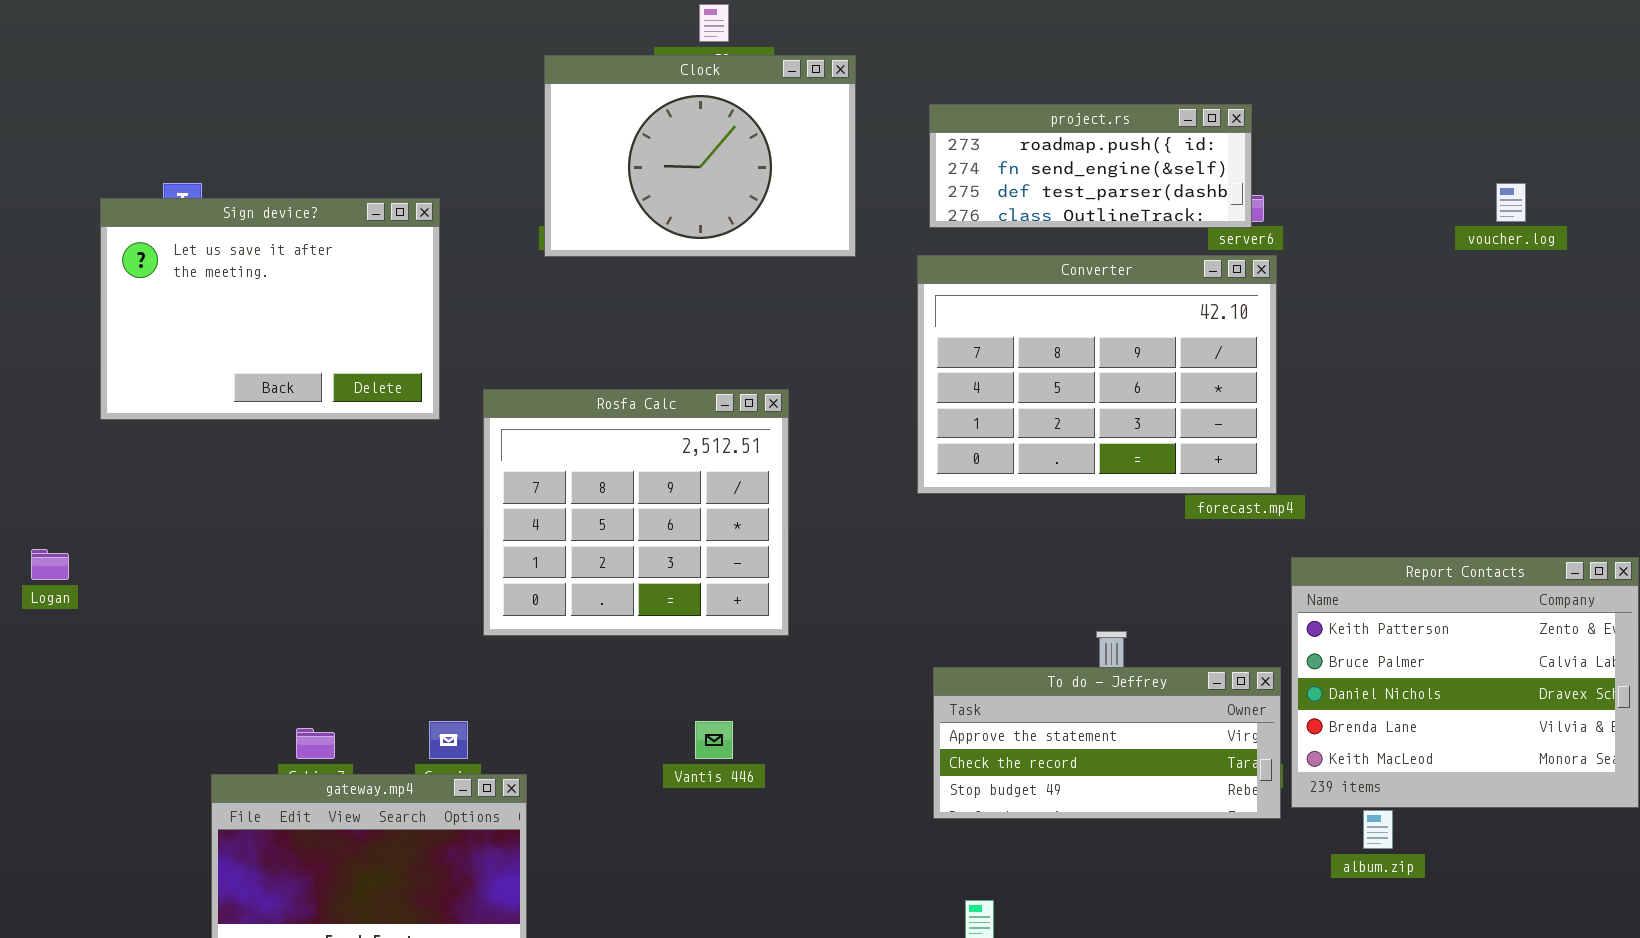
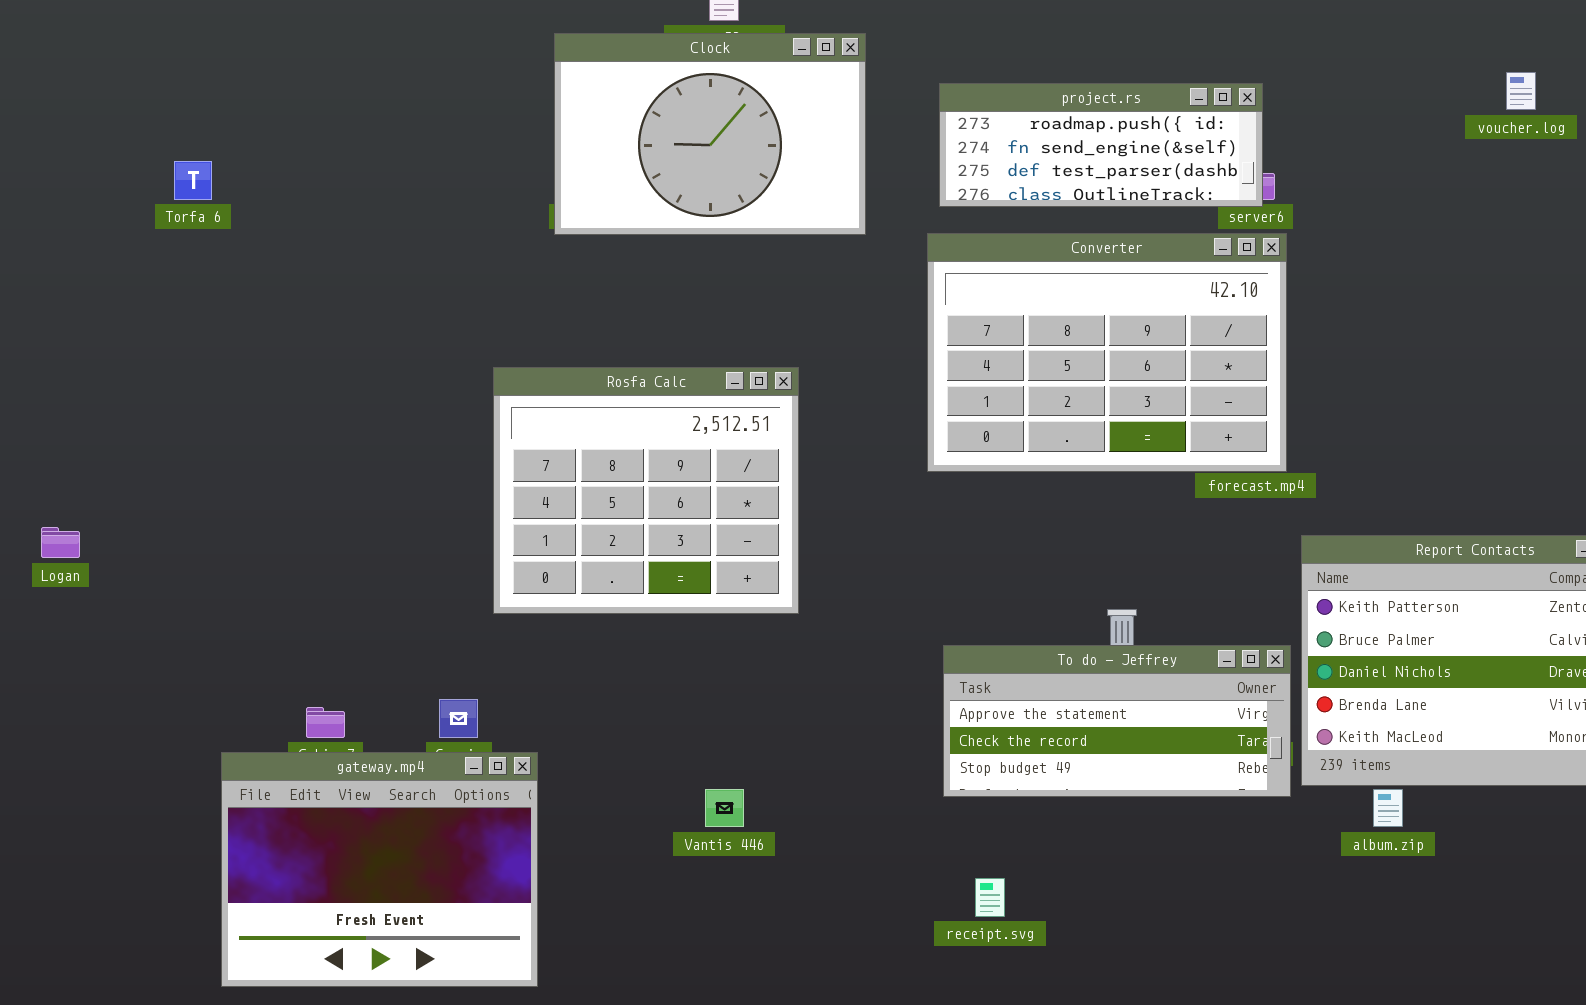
voucher.log: [1496,183,1526,222] -> [1506,72,1536,110], moved
Sign device?: [100,198,440,420] -> none, closed
Vantis 446: [695,721,733,759] -> [705,789,744,827], moved

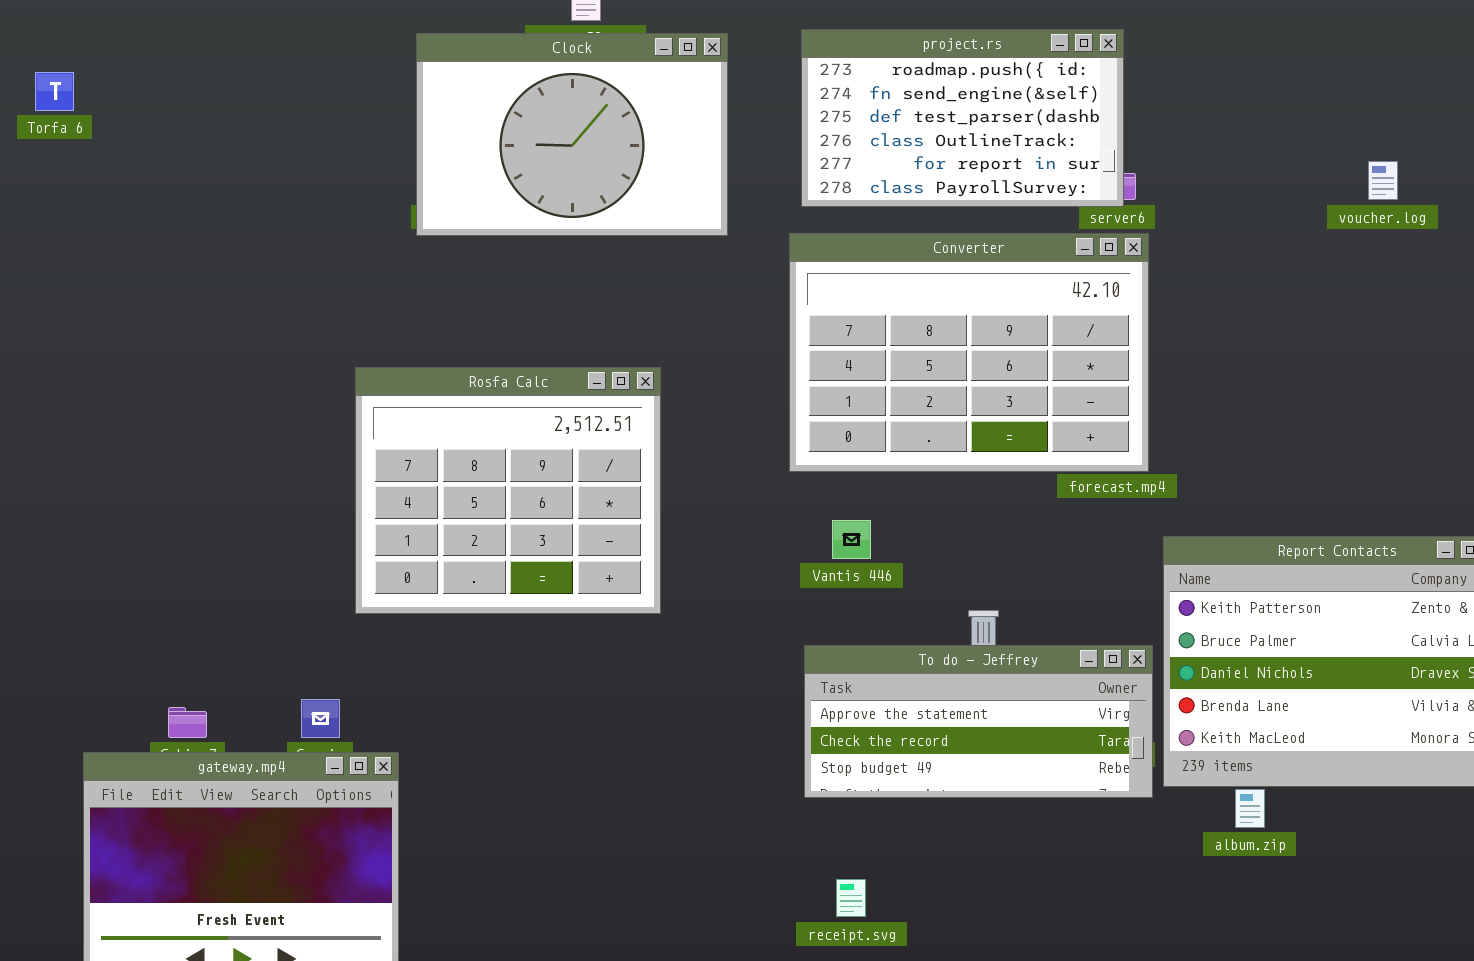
voucher.log: [1506,72,1536,110] -> [1368,161,1398,200], moved
project.rs: [939,83,1263,207] -> [801,29,1124,207], resized
Torfa 6: [174,161,212,200] -> [35,72,74,111], moved
Vantis 446: [705,789,744,827] -> [832,520,871,559], moved

